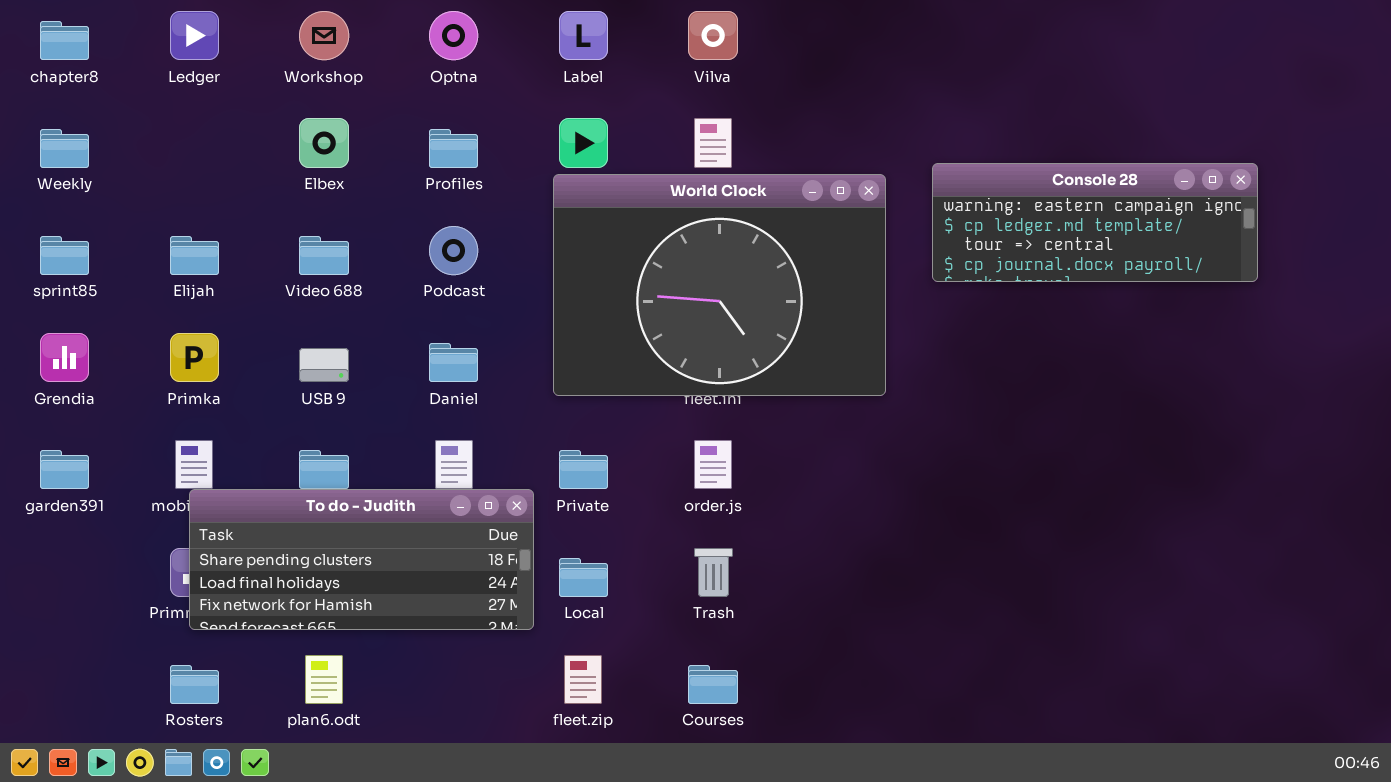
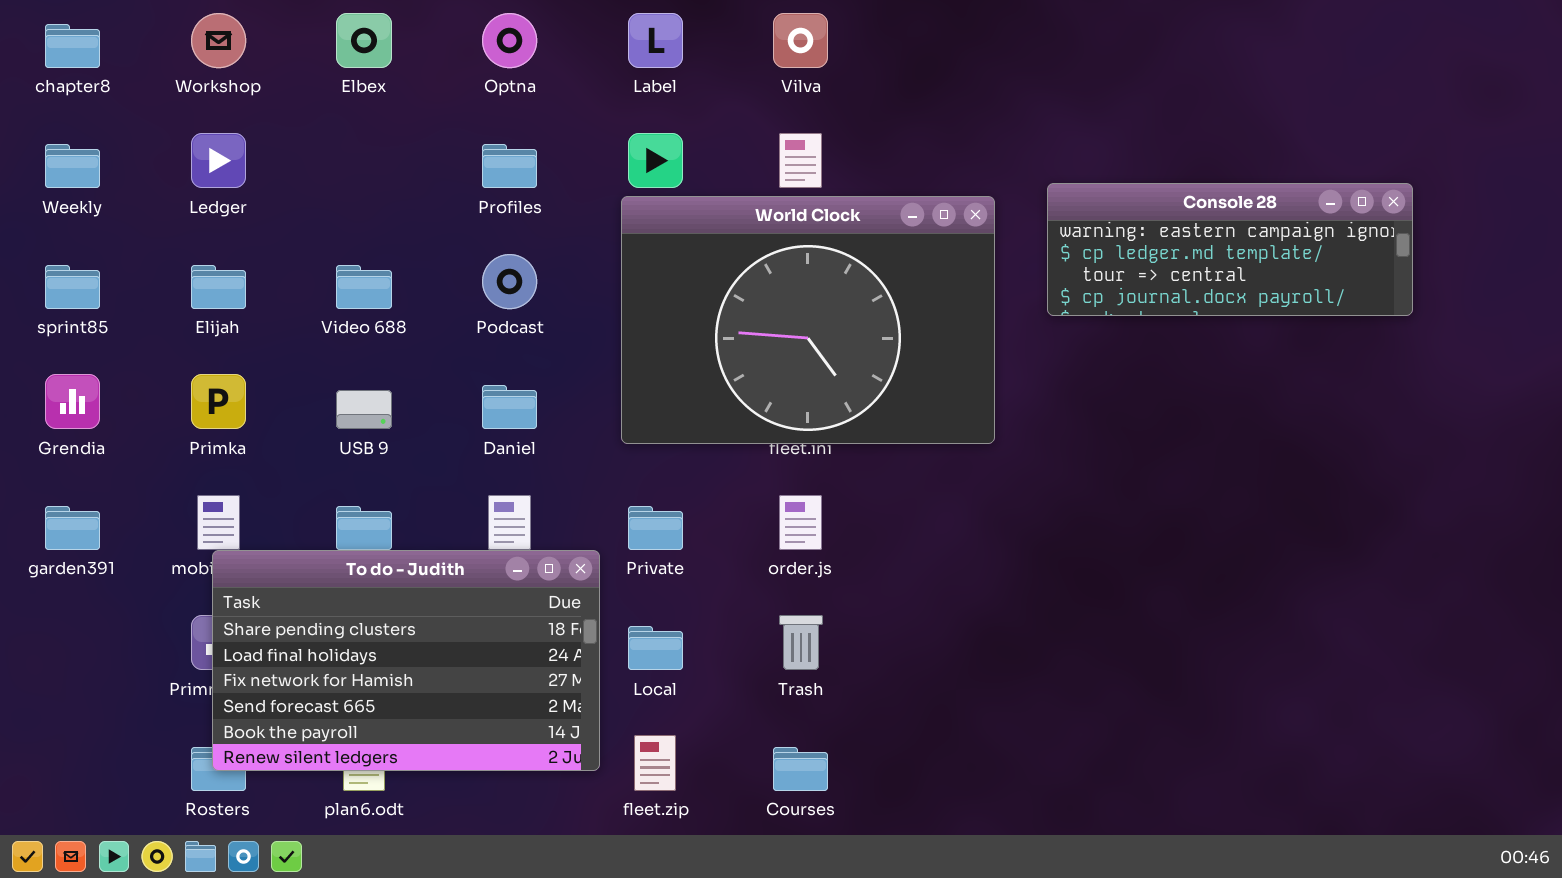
Ledger: [170,11,219,60] -> [191,133,246,188], moved
Workshop: [299,11,349,60] -> [191,13,246,68], moved
Elbex: [299,118,349,168] -> [336,13,392,68], moved
To do - Judith: [189,489,534,630] -> [212,550,600,771], resized

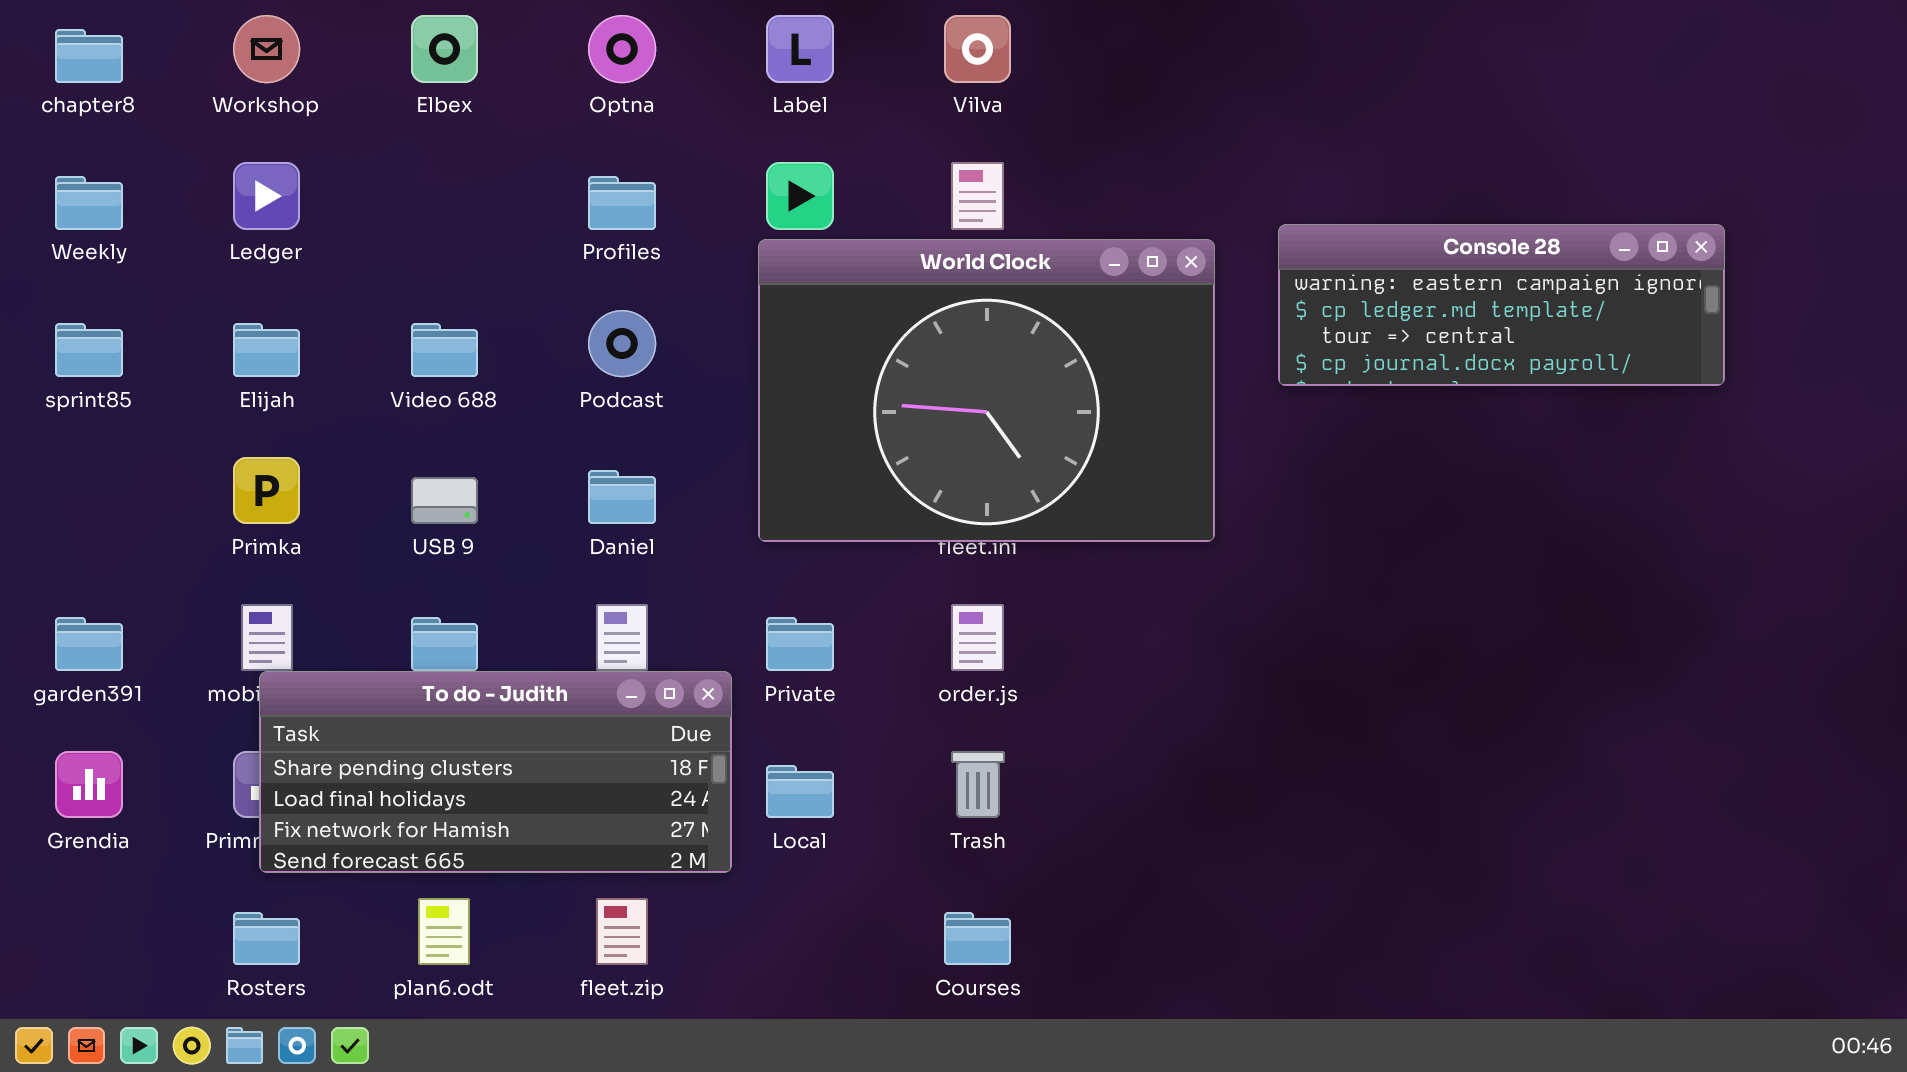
Grendia: [45,374,100,429] -> [55,751,123,818], moved
To do - Judith: [212,550,600,771] -> [259,671,732,873], resized
fleet.zip: [634,735,676,791] -> [596,898,648,965], moved

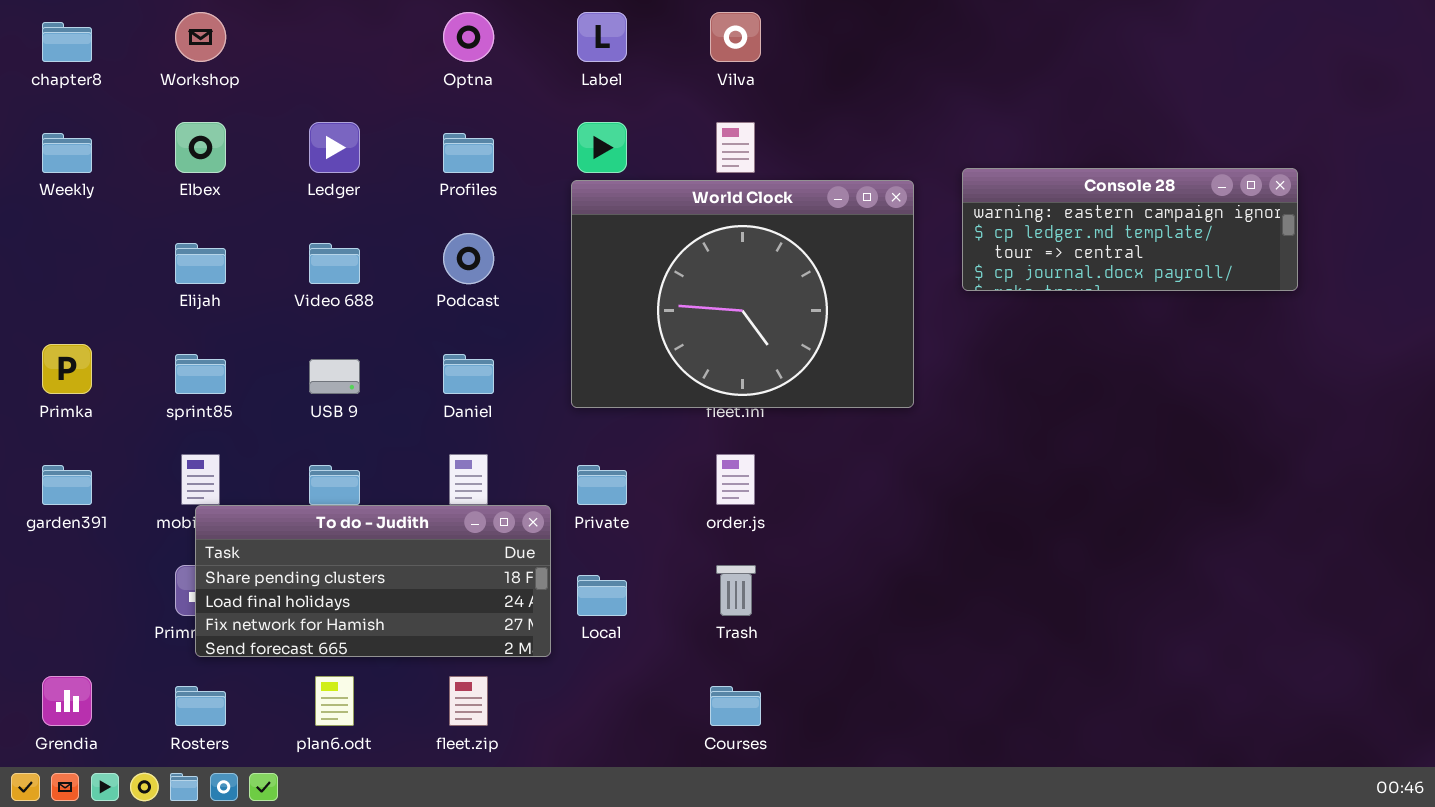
Elbex: [411,15,478,83] -> [175,122,226,173], moved
Ledger: [233,162,300,230] -> [309,122,360,173], moved
sprint85: [55,323,123,377] -> [175,354,226,394], moved
Primka: [233,457,300,524] -> [42,344,92,394], moved
Grendia: [55,751,123,818] -> [42,676,92,726], moved

